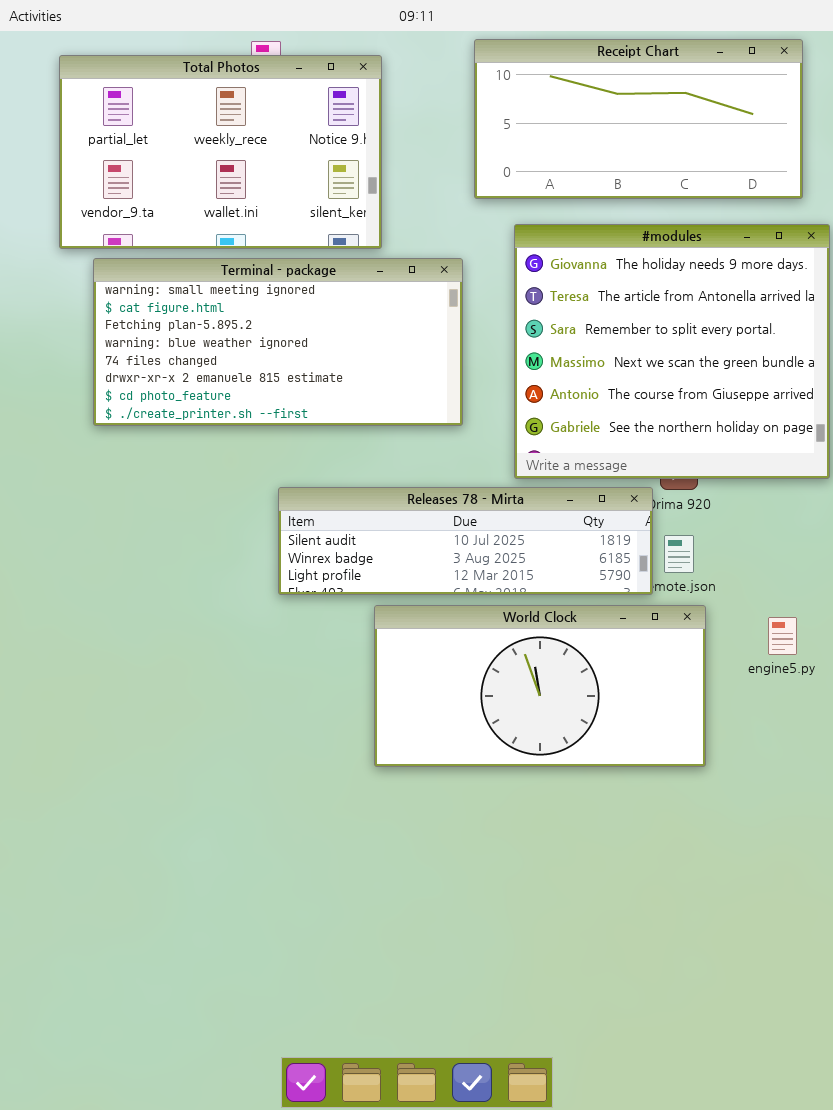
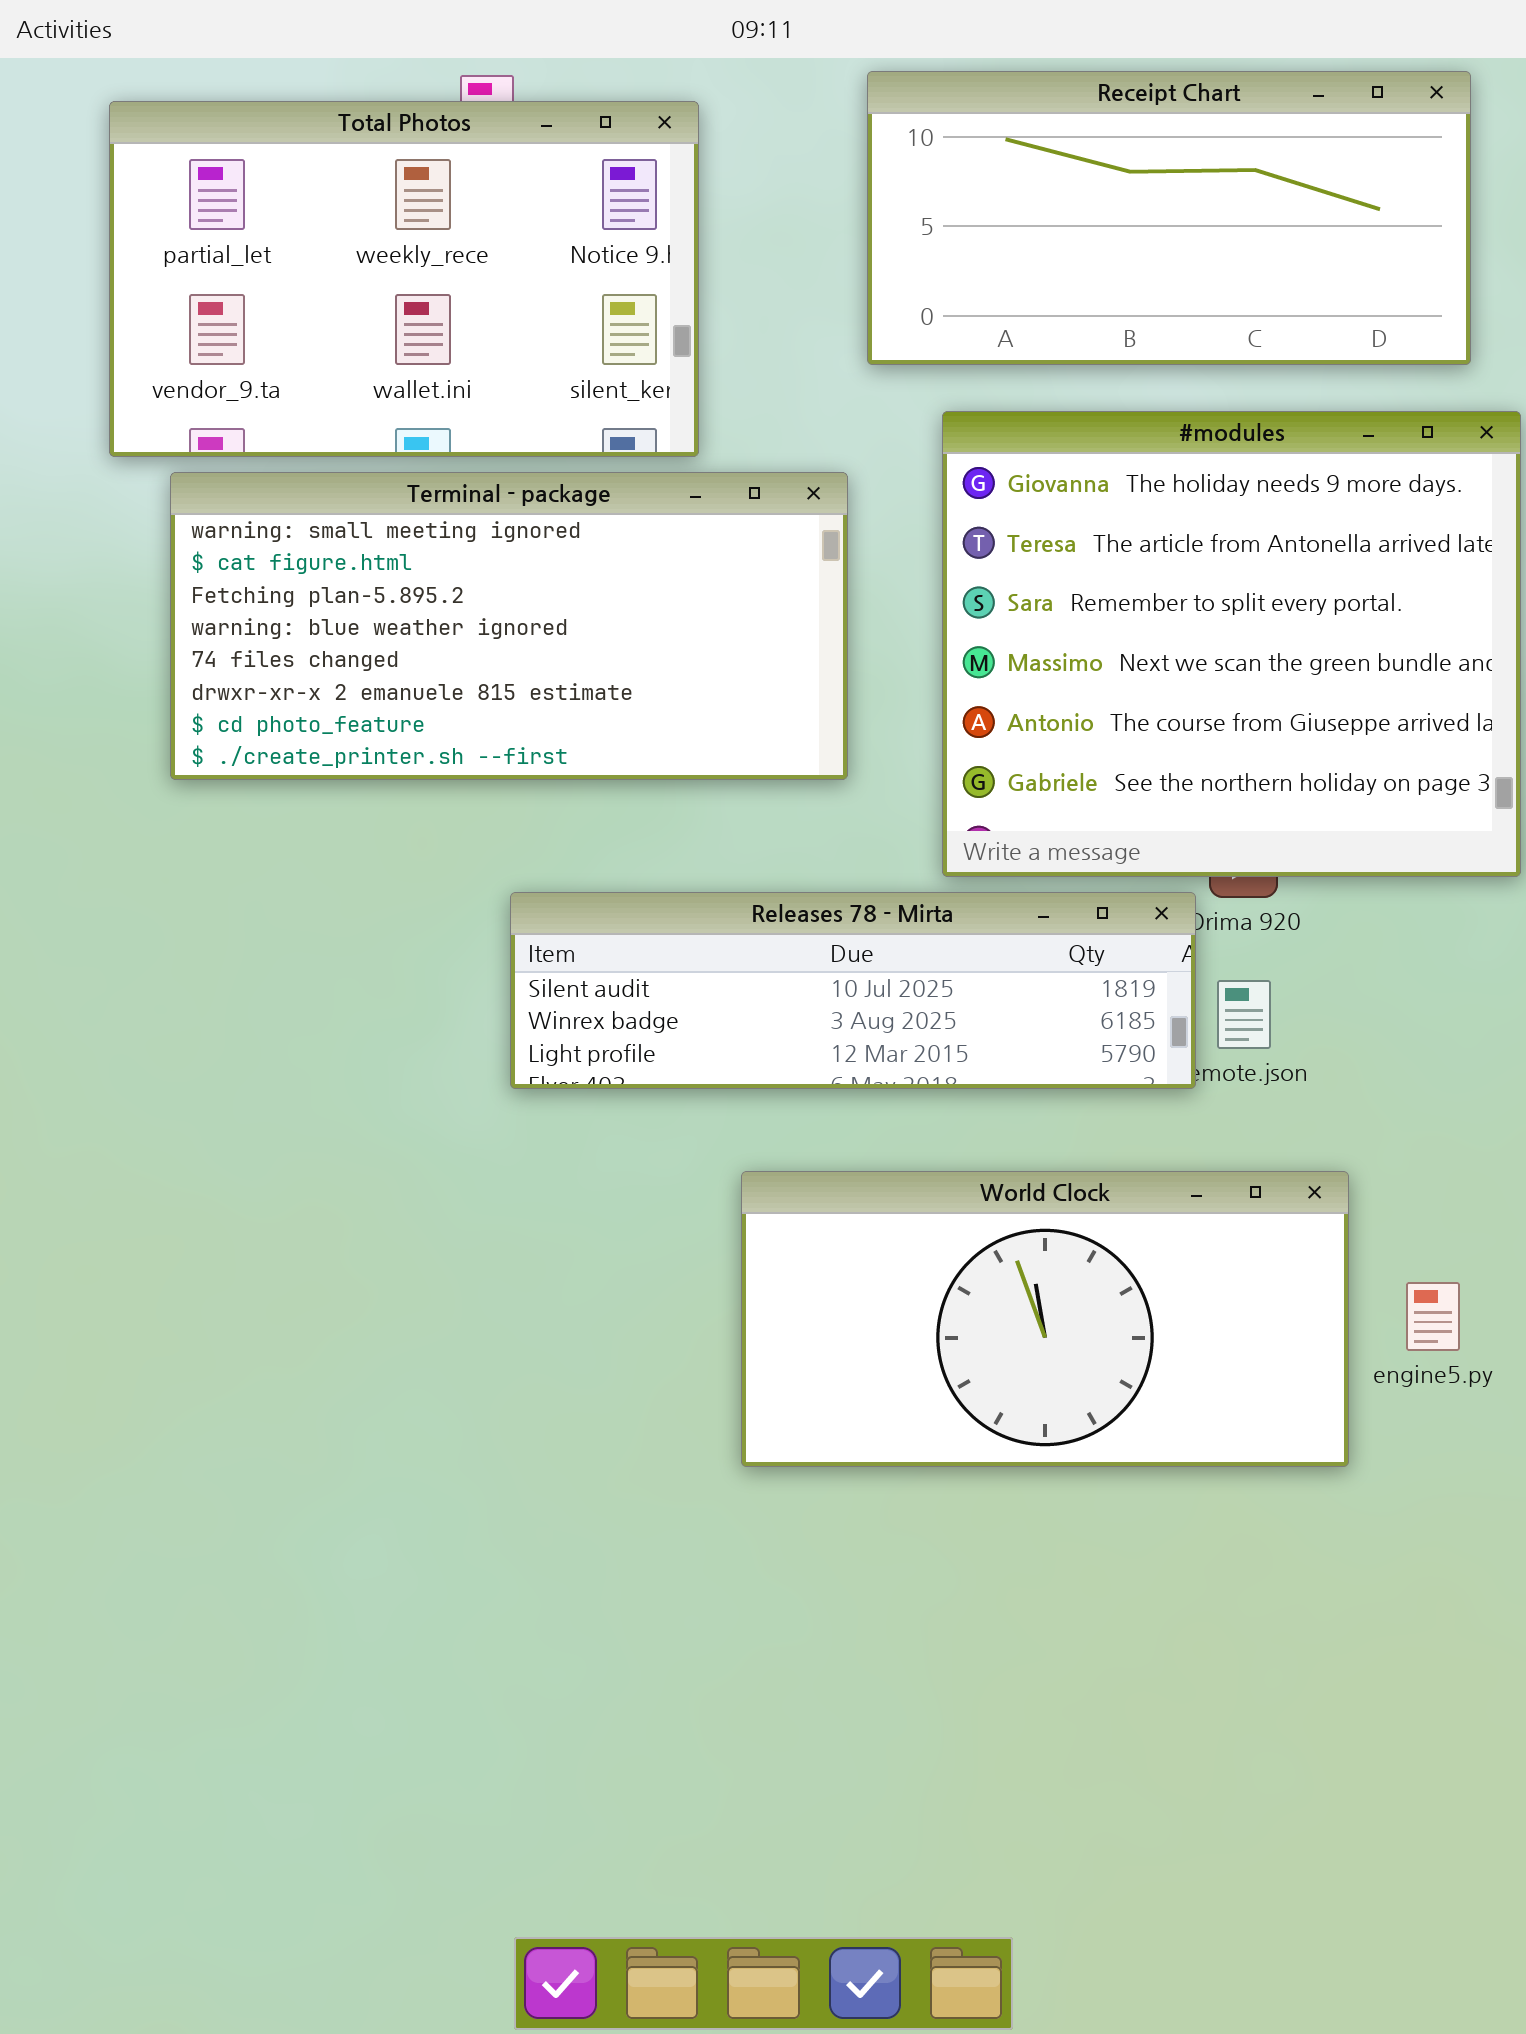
World Clock: [374,605,706,767] -> [741,1171,1349,1467], moved
engine5.py: [768,617,797,655] -> [1406,1282,1460,1351], moved

